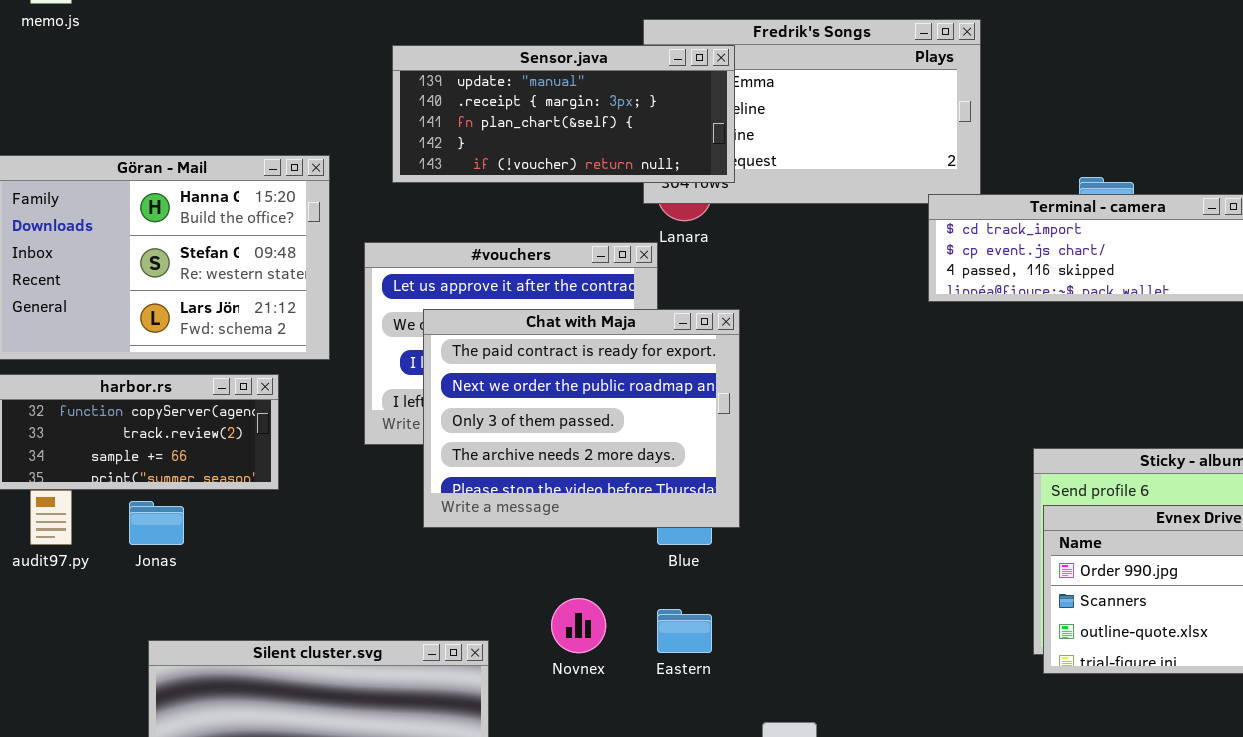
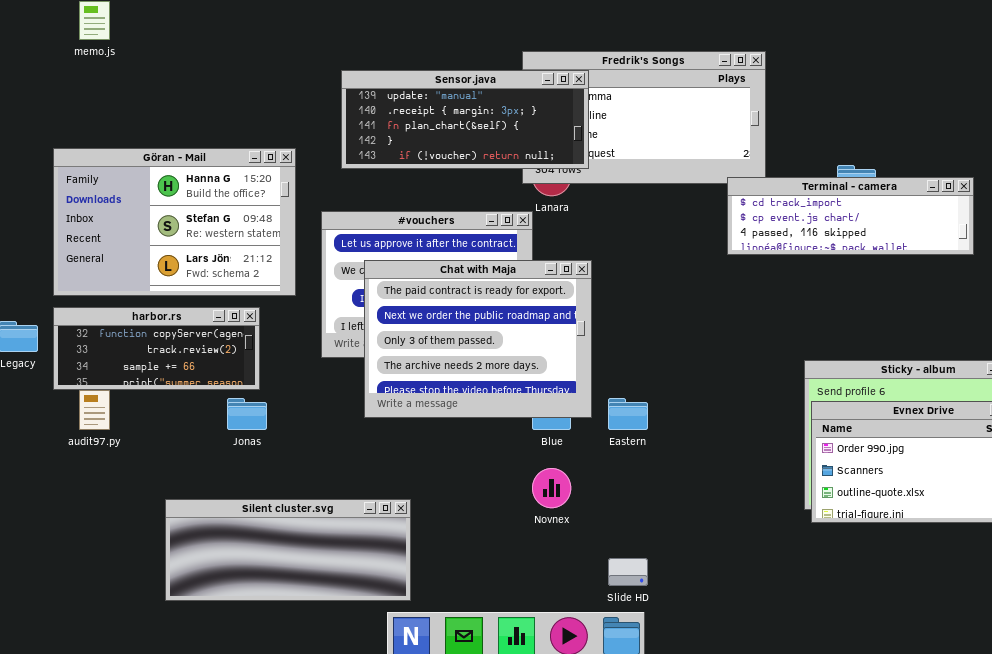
Jonas: [129,501,184,545] -> [227,398,267,430], moved
Novnex: [551,598,606,653] -> [532,468,571,508], moved
Eastern: [657,609,712,653] -> [608,398,648,430], moved

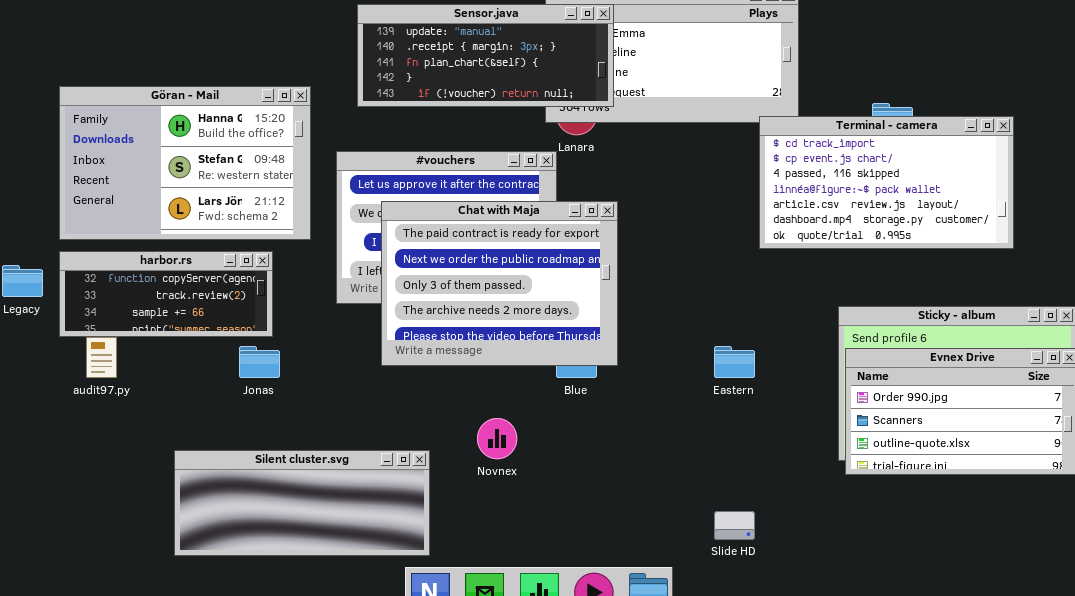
Terminal - camera: [727,177,974,255] -> [759,116,1014,249], resized
Eastern: [608,398,648,430] -> [714,346,755,378], moved
Novnex: [532,468,571,508] -> [477,418,517,459], moved
Slide HD: [608,558,648,586] -> [714,511,755,540], moved

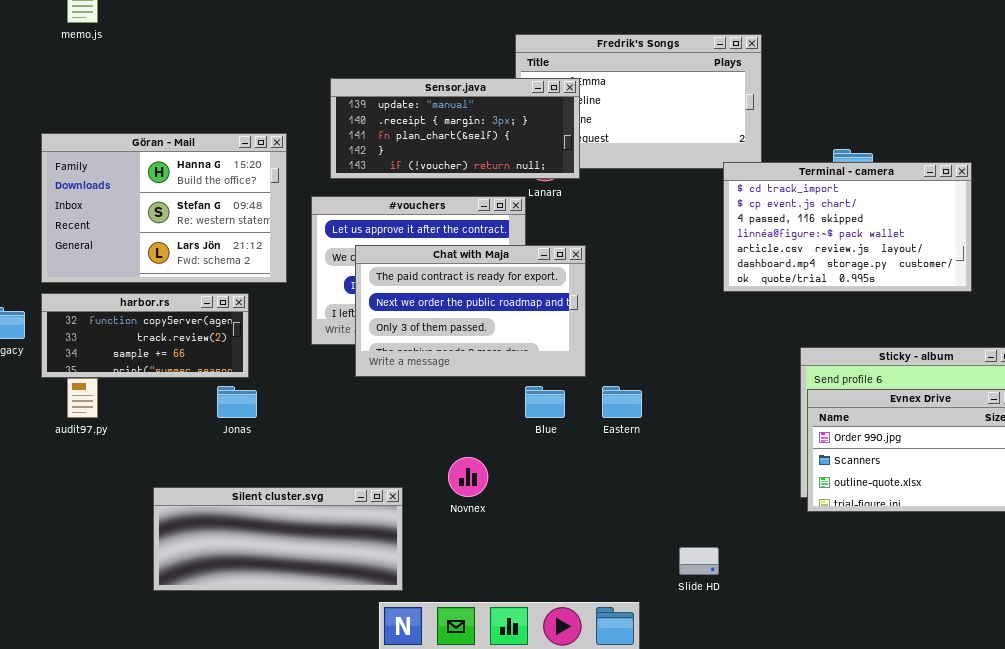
Sensor.java: [357,4,614,107] -> [330,78,580,179], moved
Chat with Maja: [381,201,618,366] -> [355,245,586,377], resized
Eastern: [714,346,755,378] -> [602,386,642,418], moved

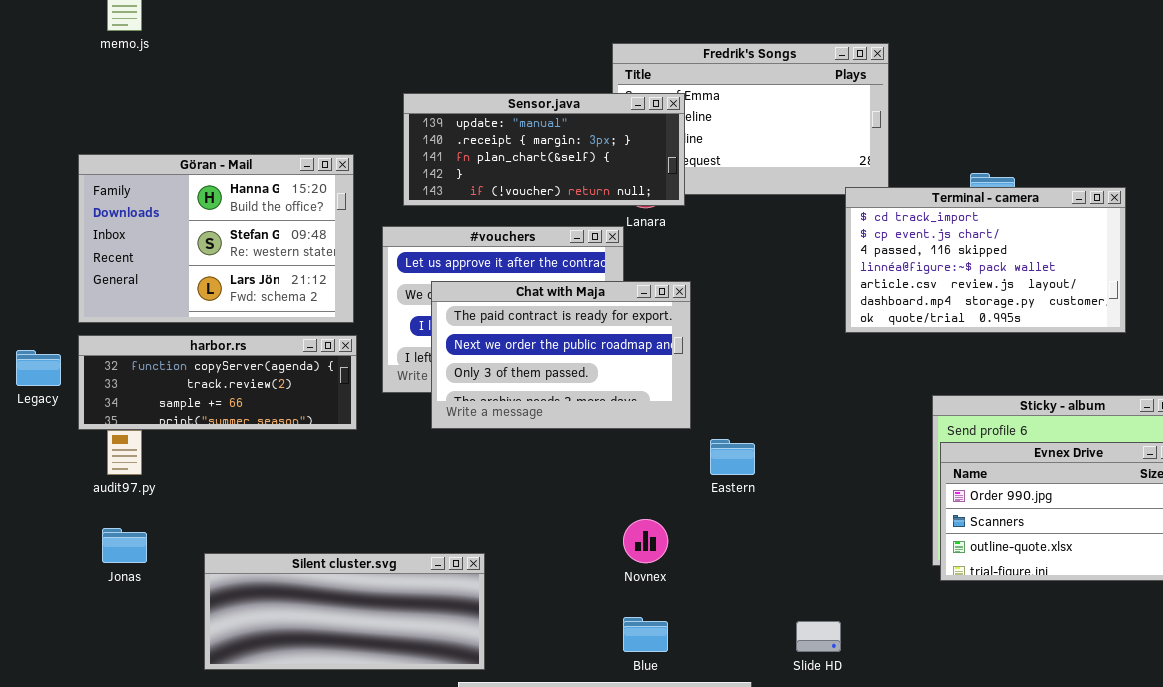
harbor.rs: [41,293,249,378] -> [78,335,357,430], resized
Jonas: [217,386,257,418] -> [102,528,147,563], moved
Blue: [525,386,565,418] -> [623,617,668,652], moved
Novnex: [448,457,488,497] -> [623,519,668,563], moved

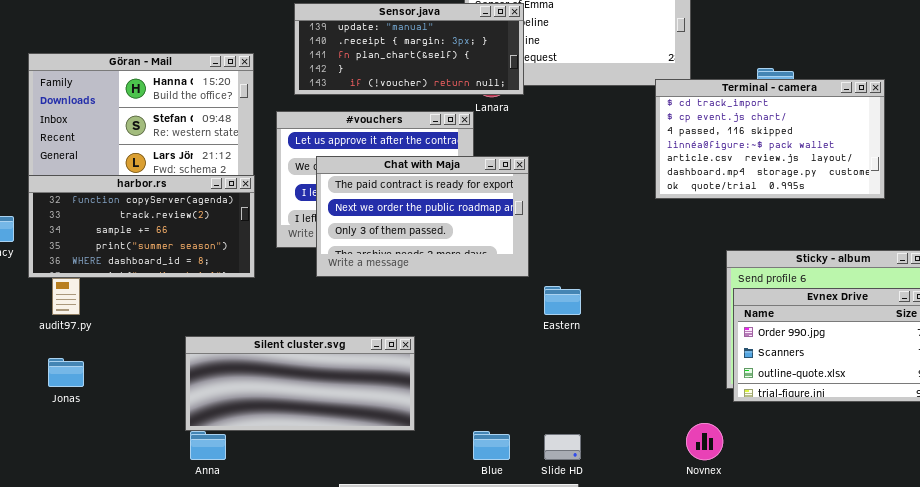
harbor.rs: [78,335,357,430] -> [28,175,255,278], resized
Novnex: [623,519,668,563] -> [686,423,723,460], moved
Silent cluster.svg: [204,553,485,670] -> [185,336,415,431], moved
Slide HD: [796,621,841,652] -> [544,434,581,460], moved

